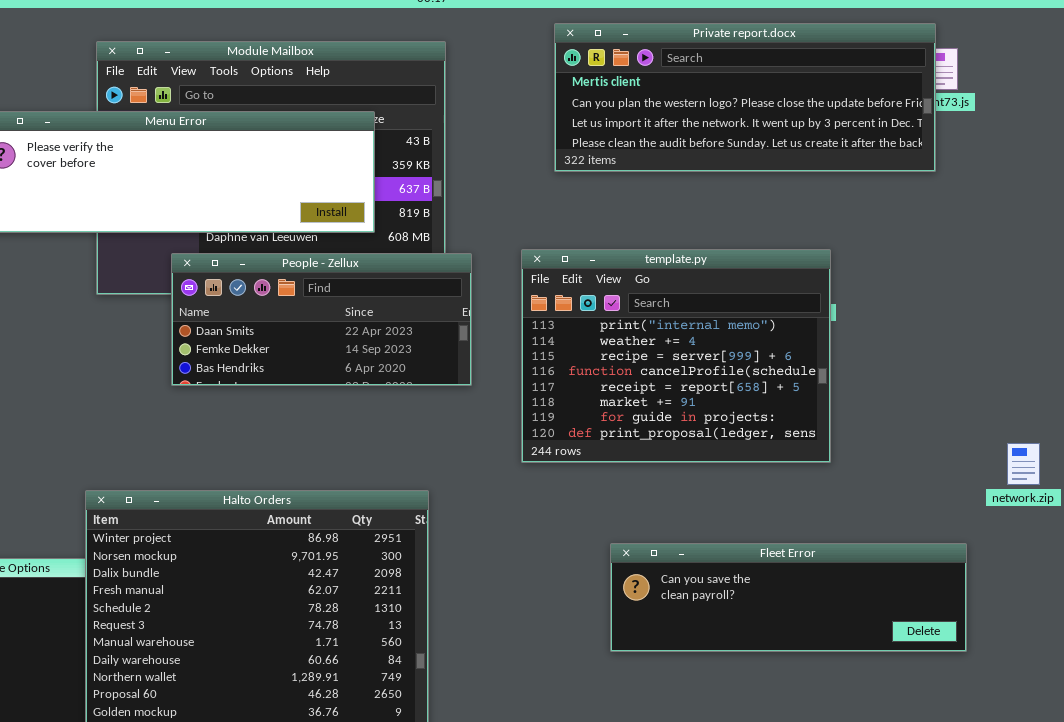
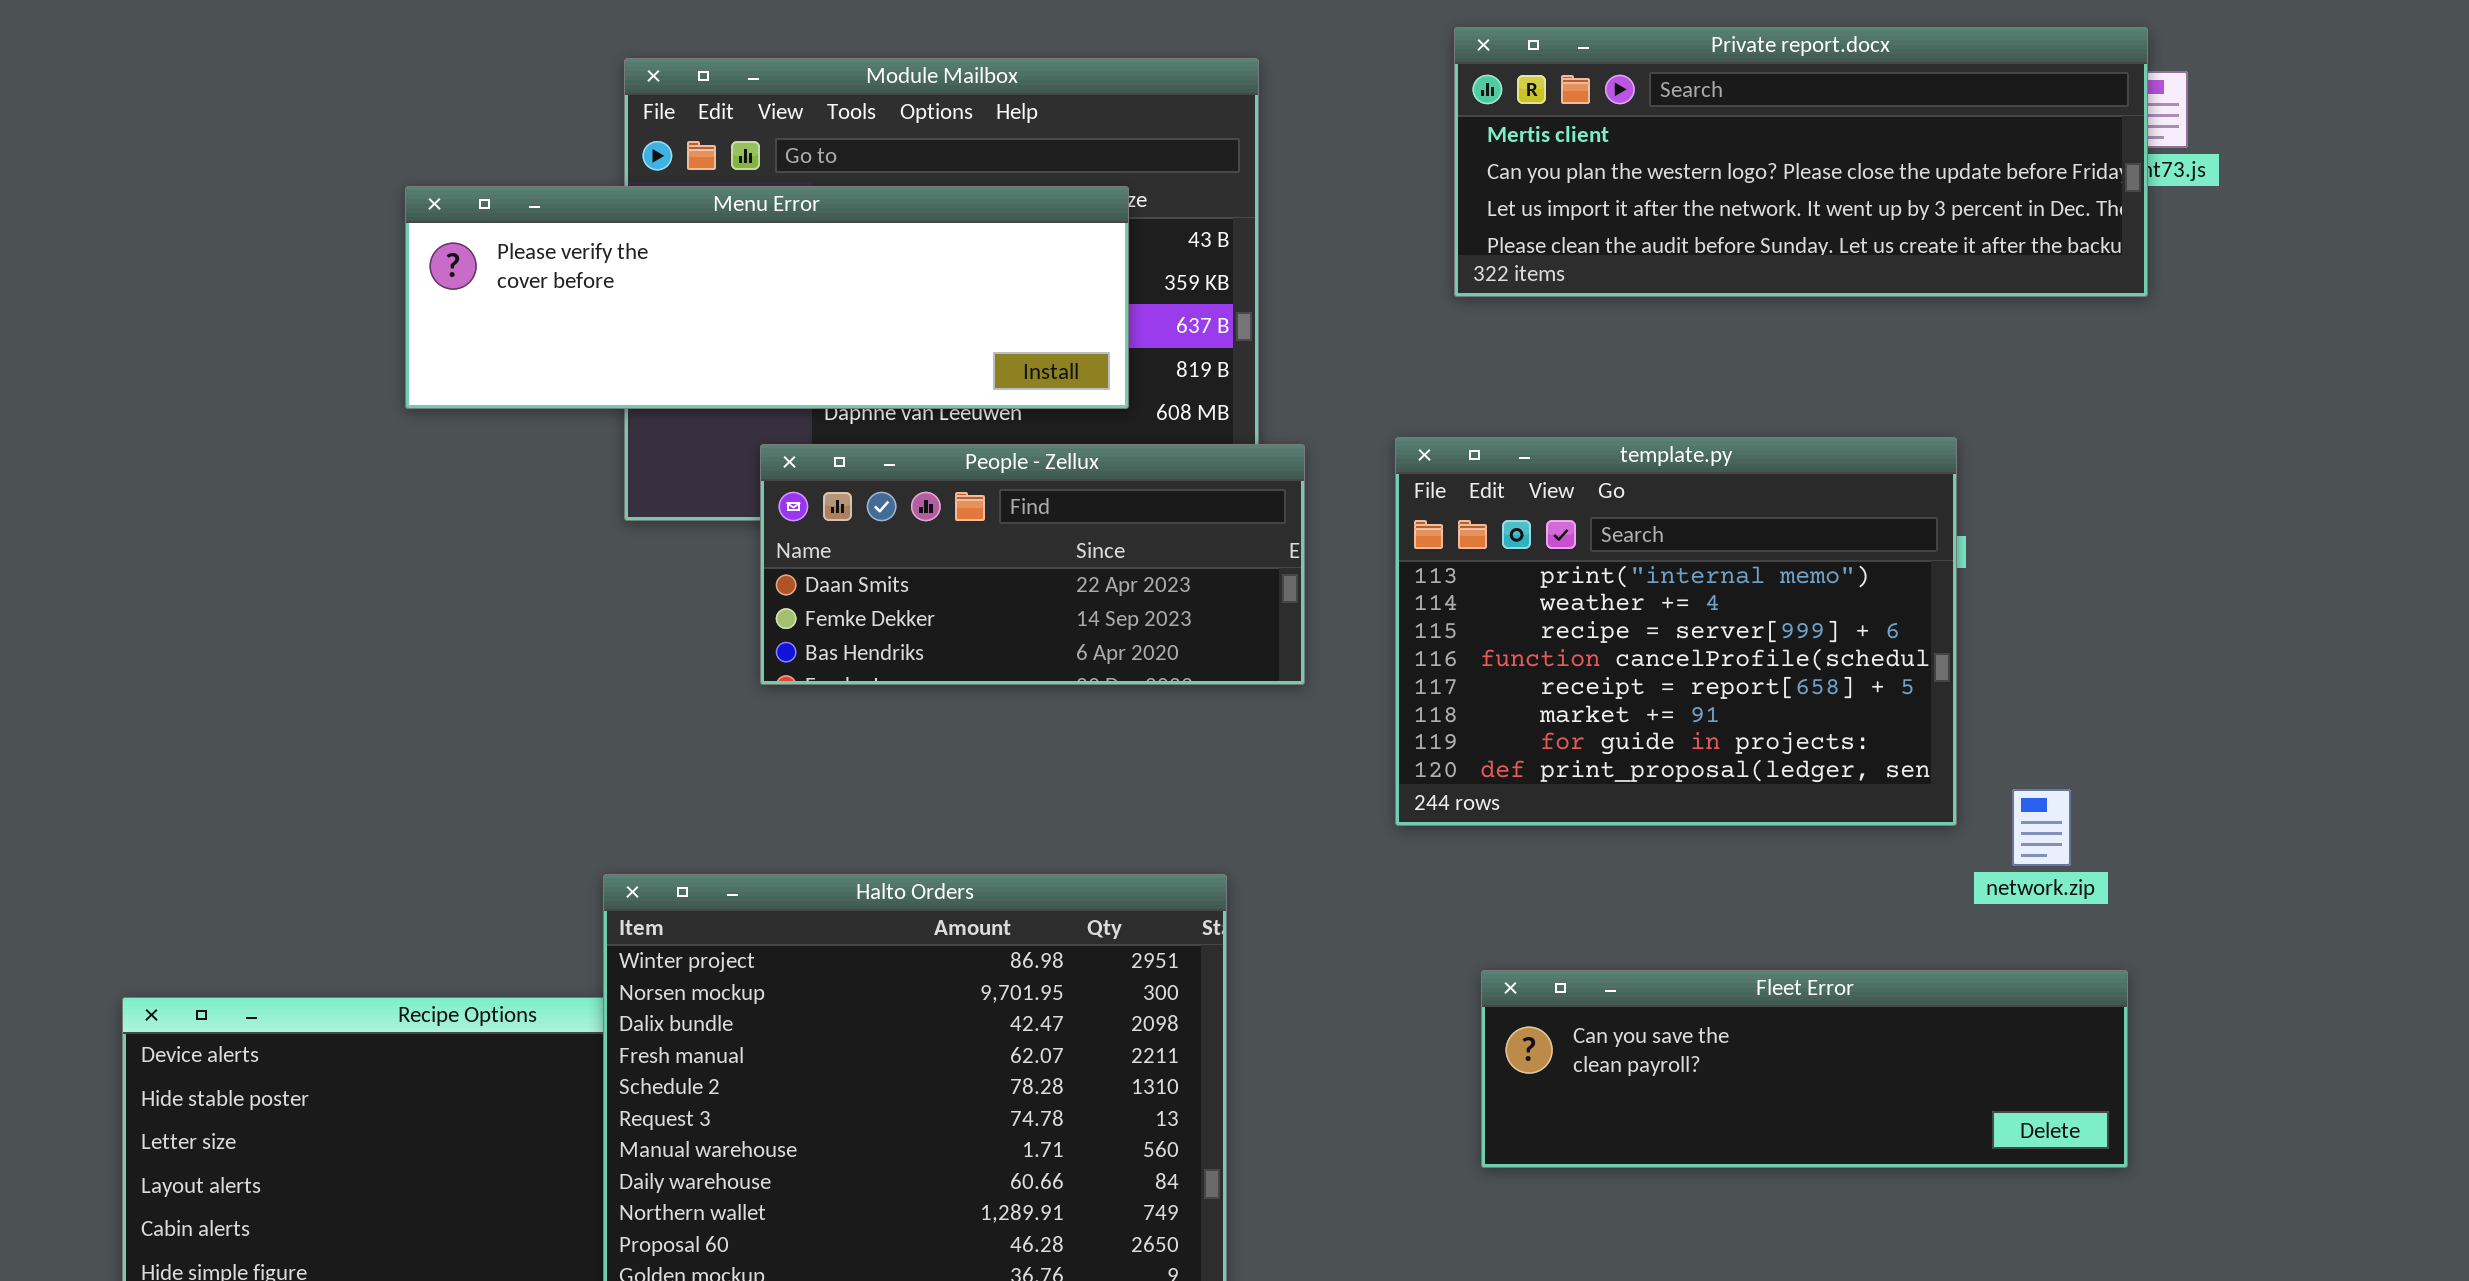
network.zip: [1007,443,1040,485] -> [2012,789,2071,866], moved
Fleet Error: [610,543,967,652] -> [1481,970,2128,1168], moved

